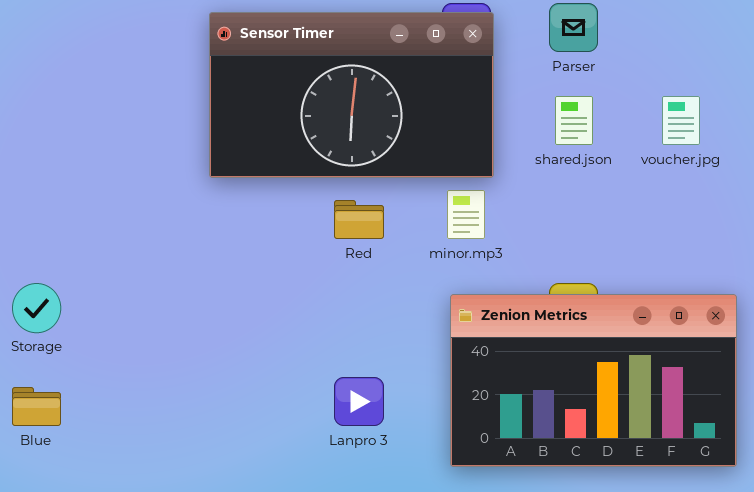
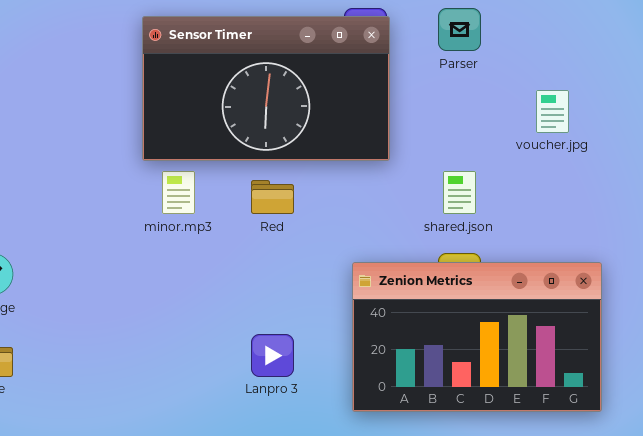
shared.json: [555,96,593,145] -> [443,171,476,214], moved
minor.mp3: [447,190,485,239] -> [162,171,195,214], moved

